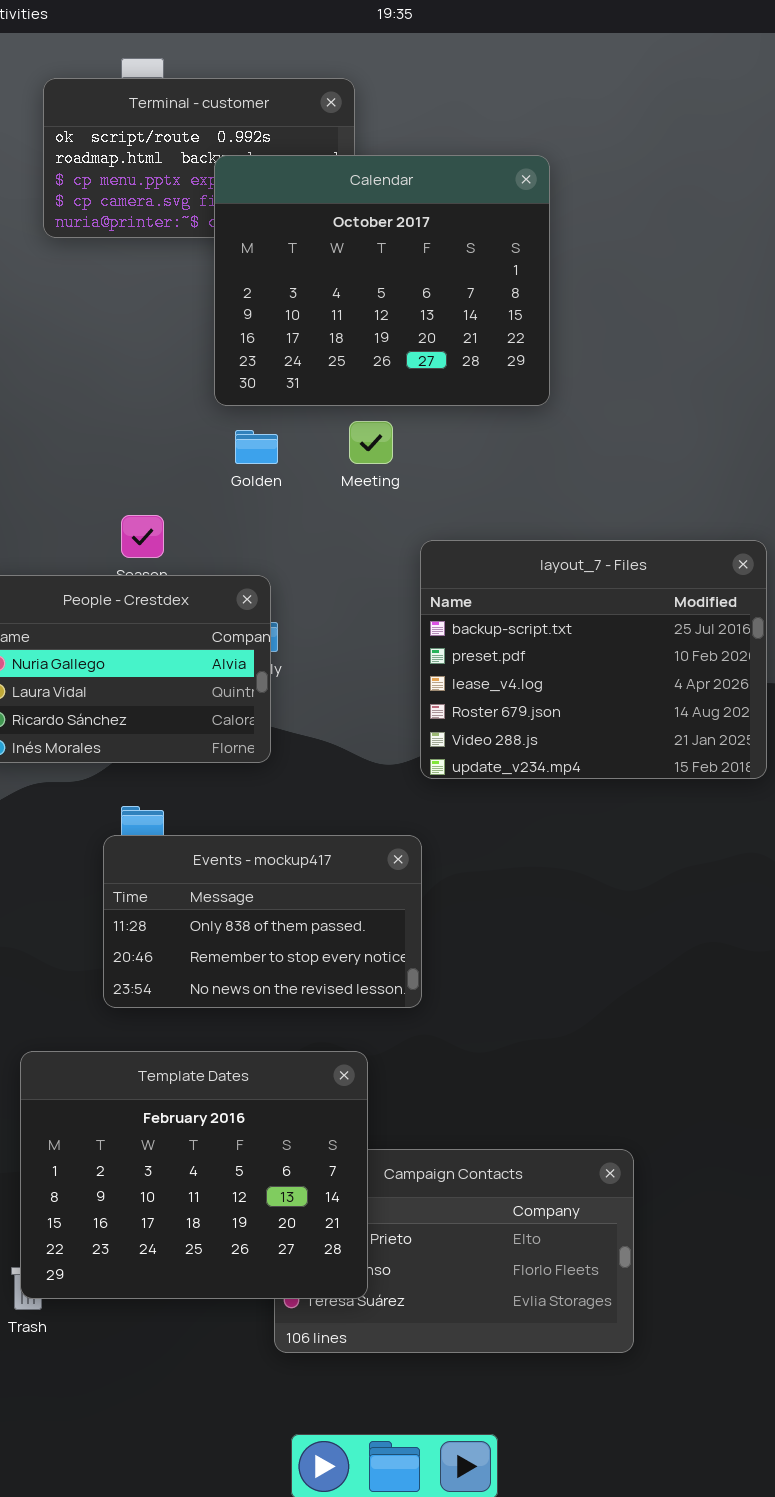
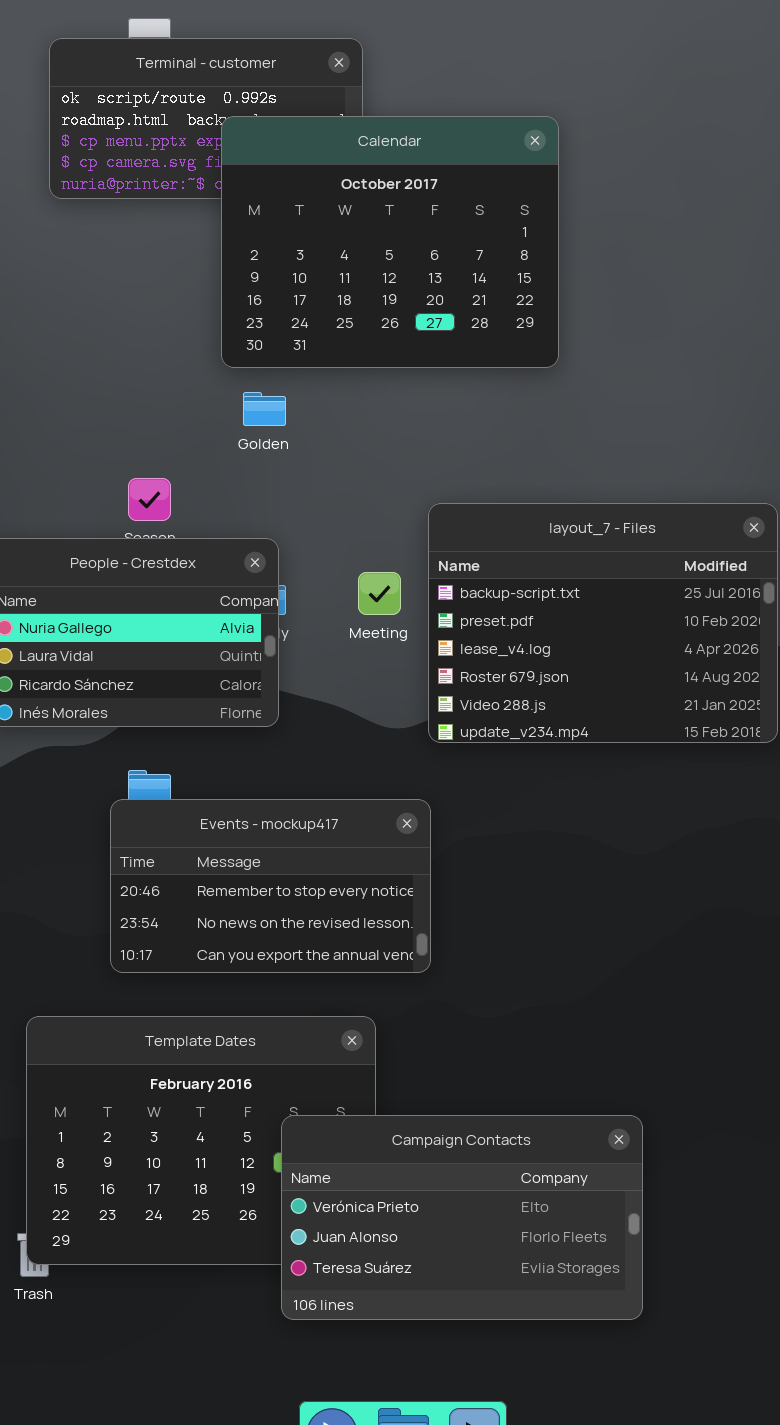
Meeting: [349,421,393,464] -> [358,572,401,615], moved
Events - mockup417: [103,835,422,1008] -> [110,799,431,973], scrolled down 1 row
Campaign Contacts: [274,1149,634,1353] -> [281,1115,643,1320], raised

